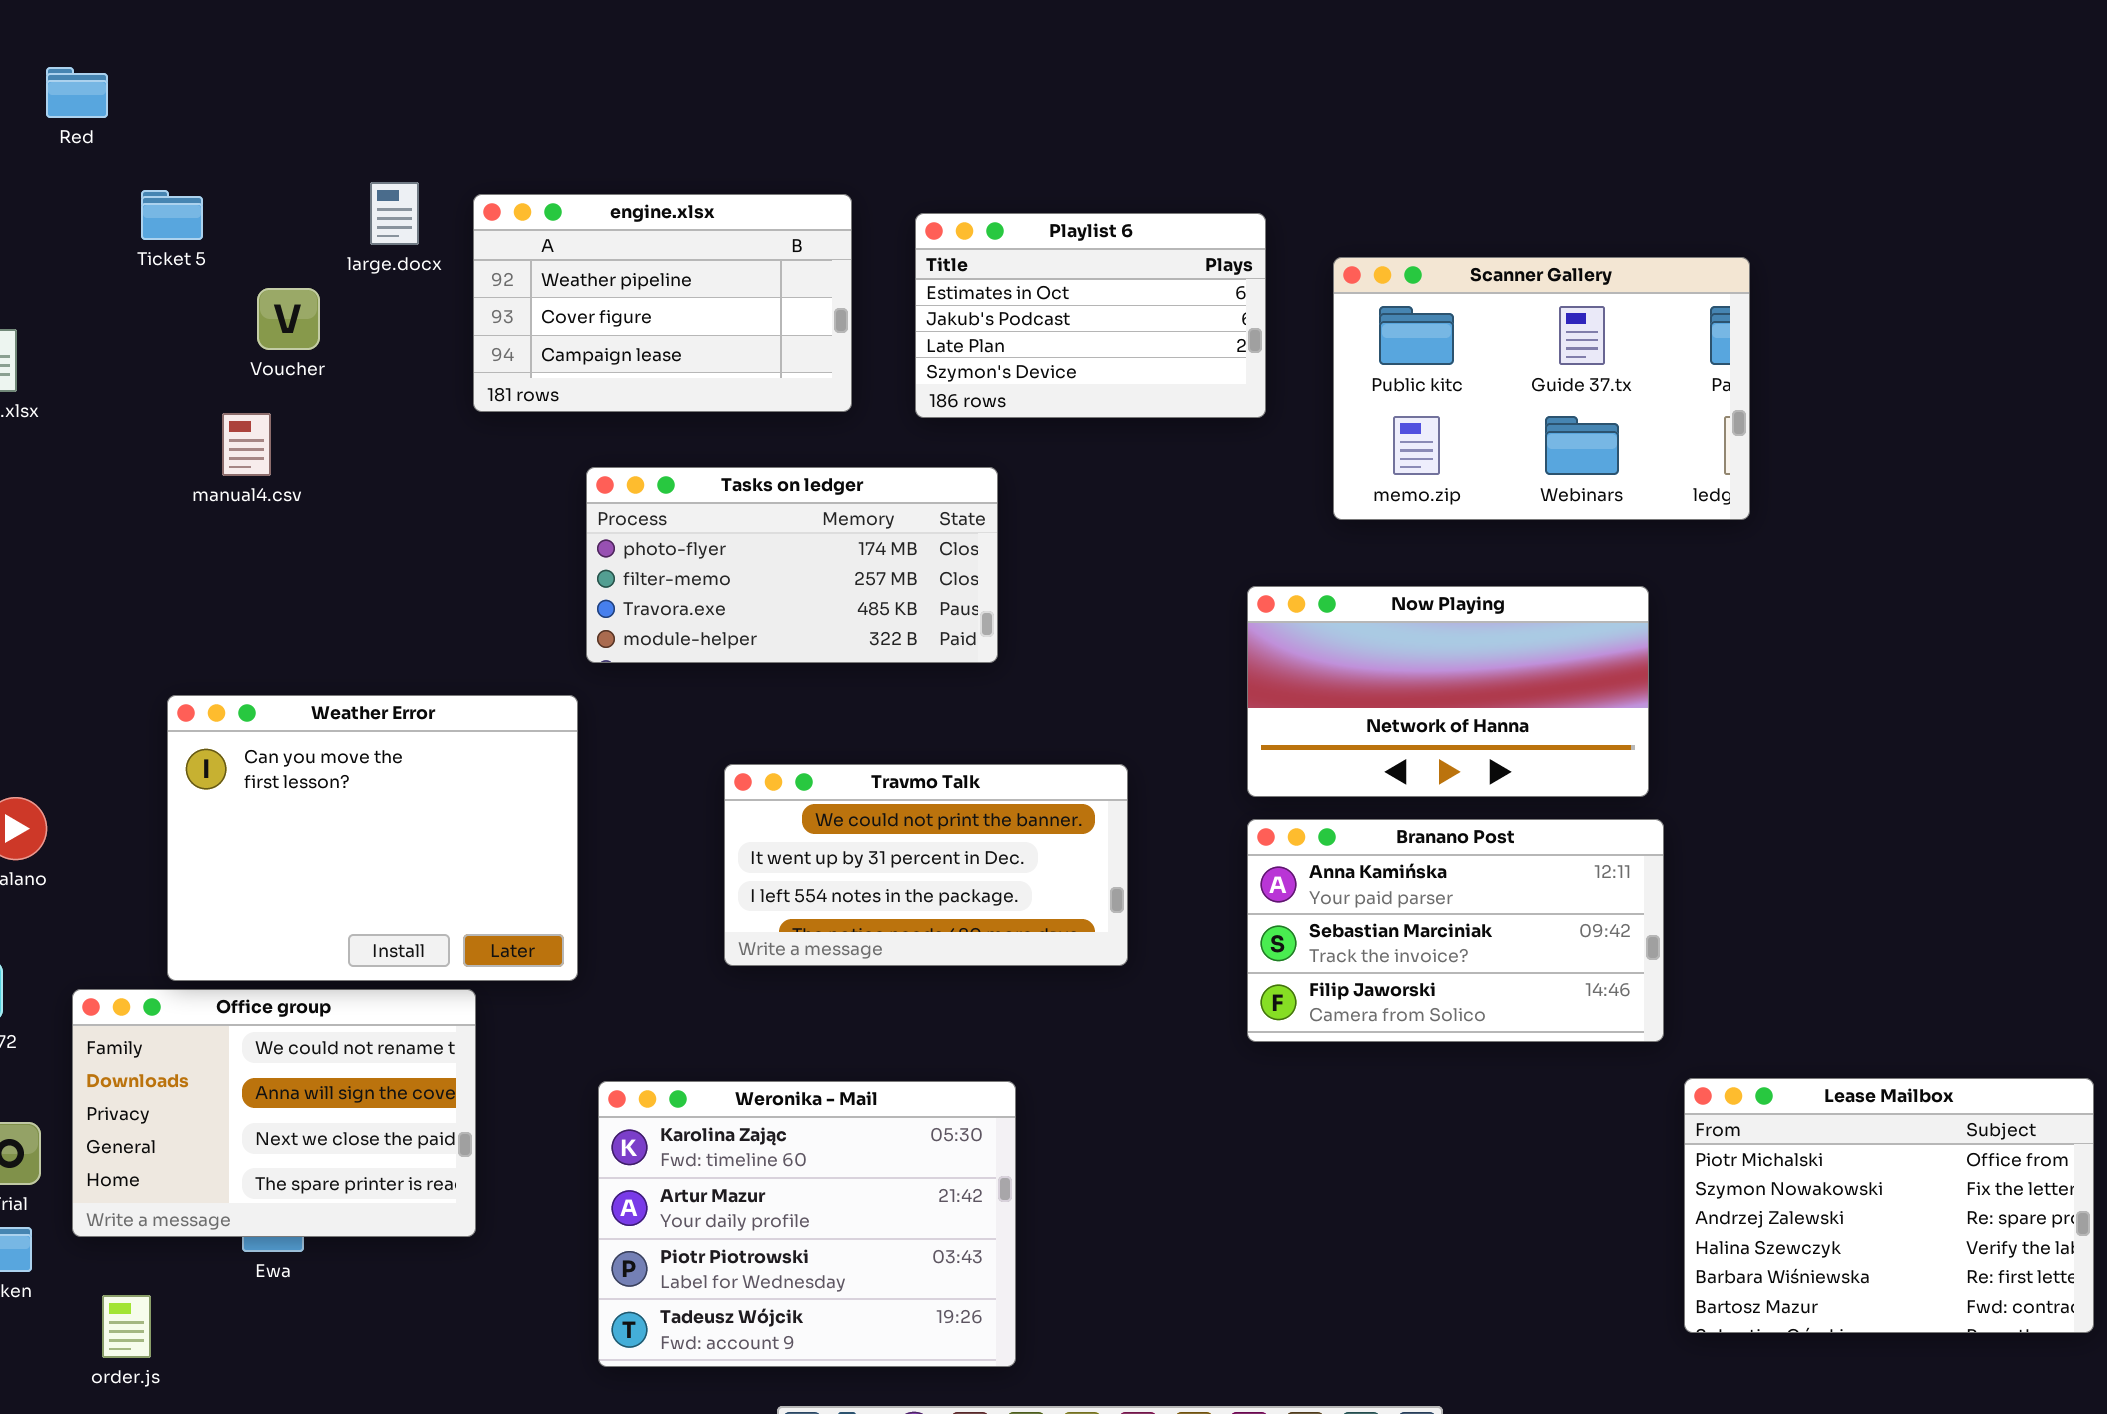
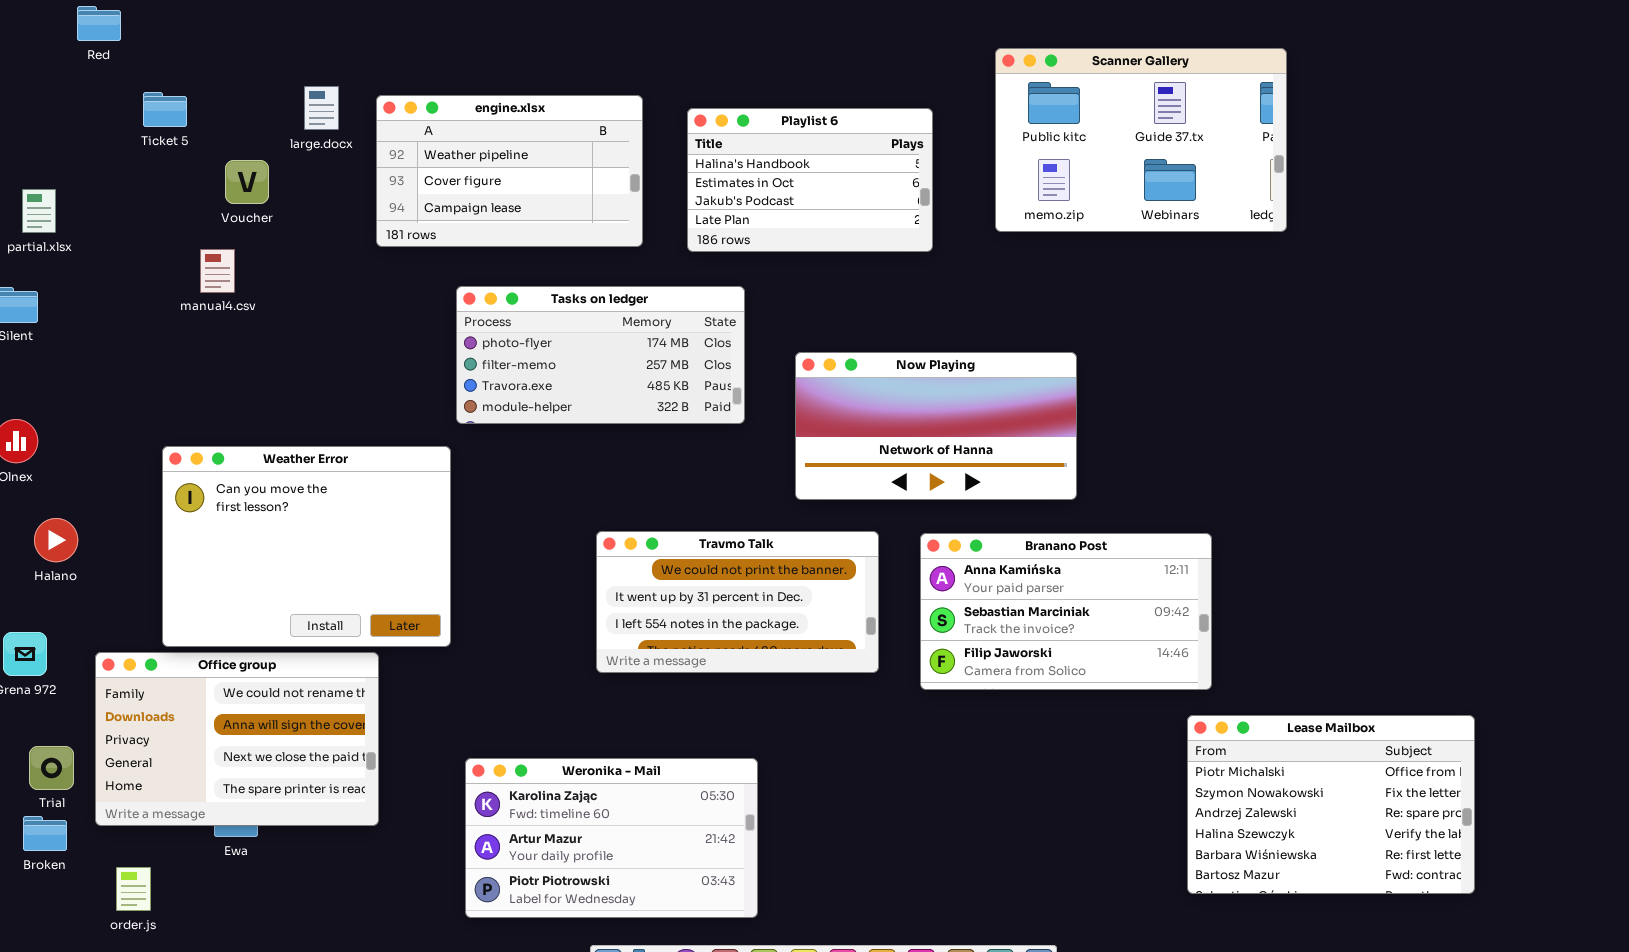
Playlist 6: [915,213,1266,418] -> [687,108,933,252], scrolled up 1 row
Scanner Gallery: [1333,257,1750,520] -> [995,48,1287,232], moved
Now Playing: [1247,586,1649,797] -> [795,352,1077,500], moved
Travmo Talk: [724,764,1128,966] -> [596,531,879,673], moved
Lease Mailbox: [1684,1078,2094,1333] -> [1187,715,1475,894], moved
Weronika - Mail: [598,1081,1016,1367] -> [465,758,758,918], resized

